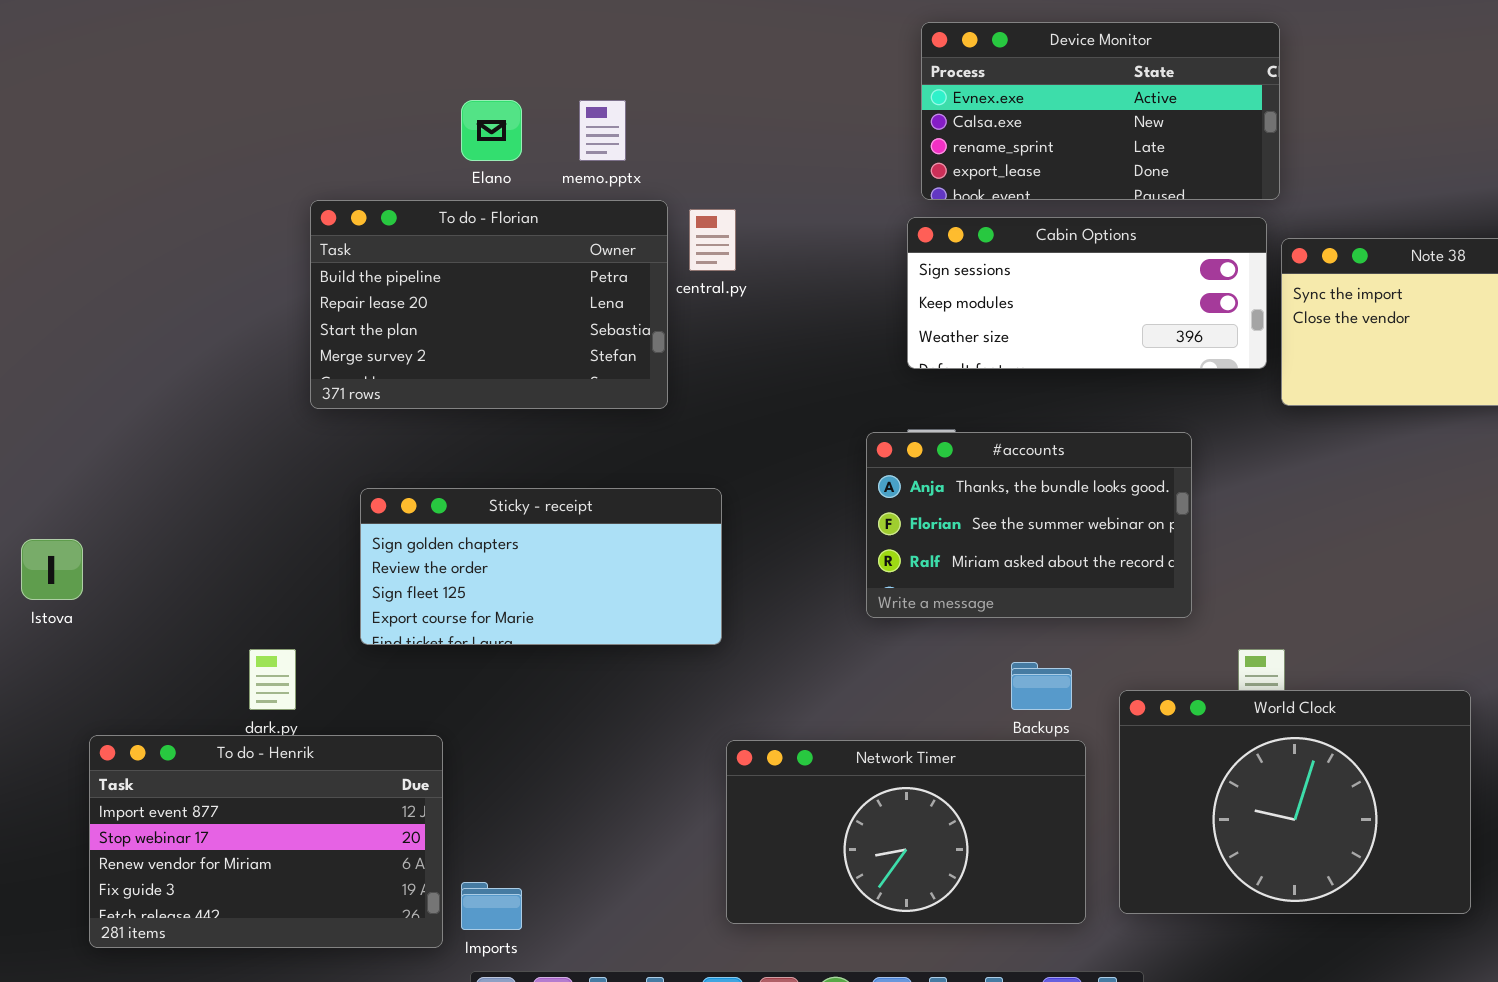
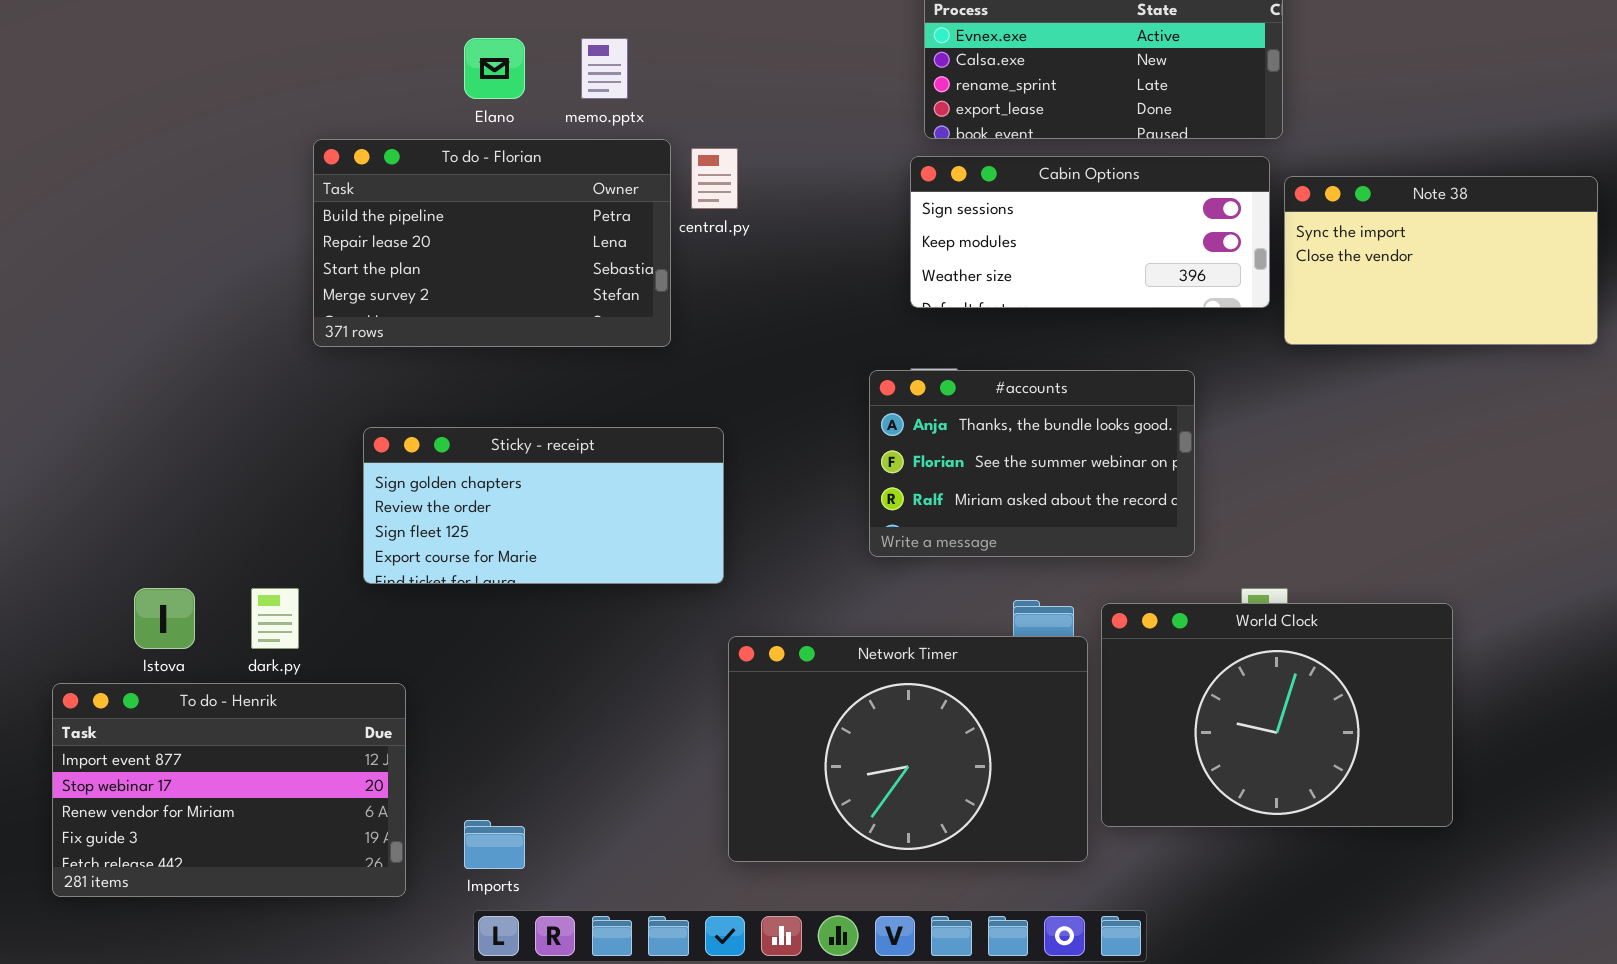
Istova: [21,539,83,600] -> [134,588,195,649], moved
World Clock: [1119,690,1471,914] -> [1101,603,1453,827], moved
To do - Henrik: [89,735,443,948] -> [52,683,406,897], moved
Network Timer: [726,740,1086,924] -> [728,636,1088,862], resized

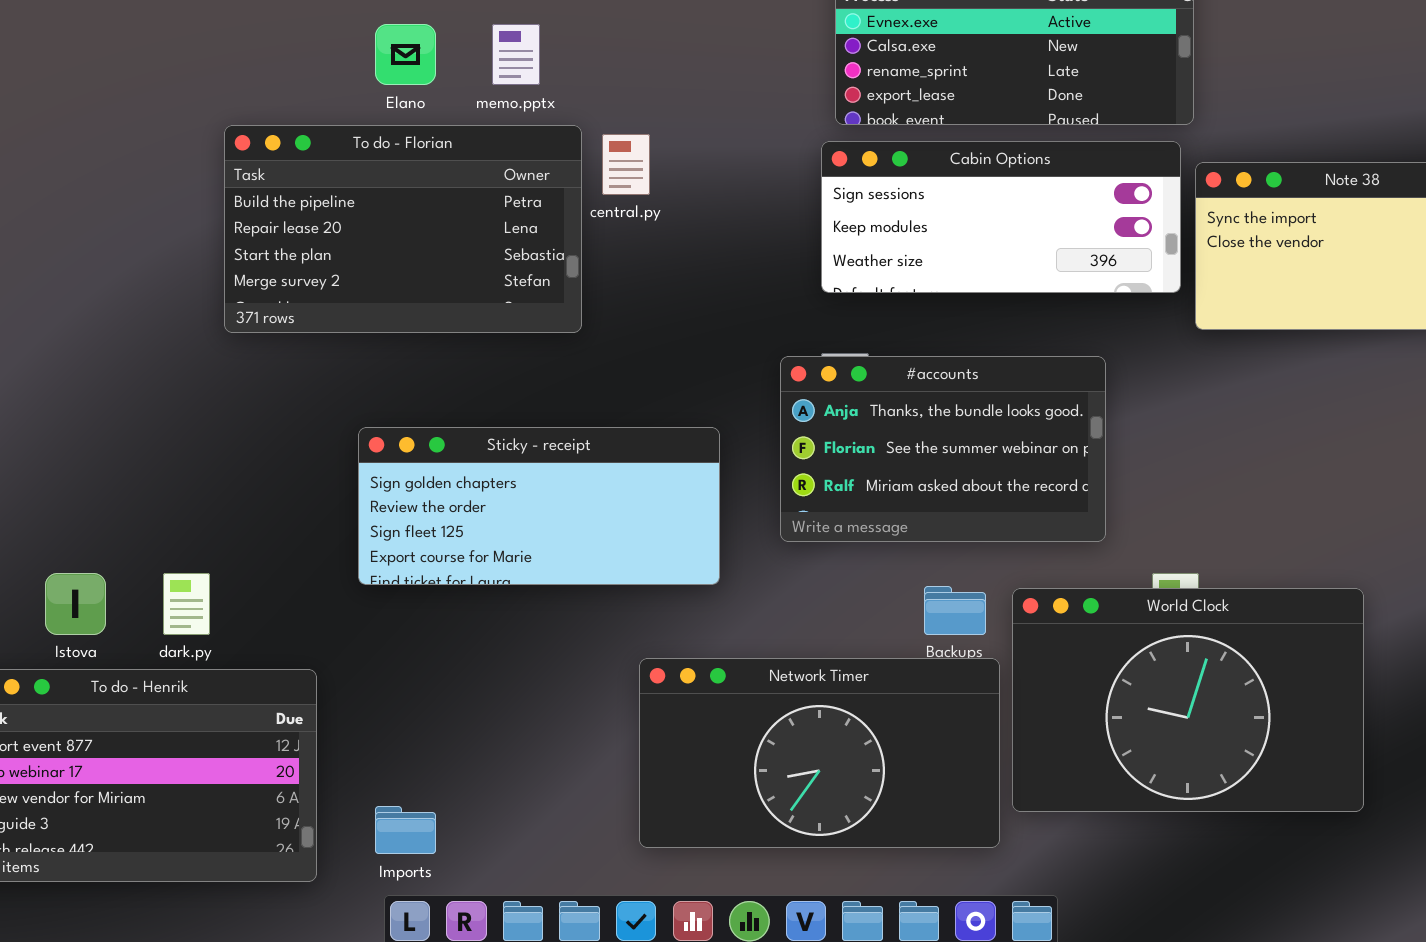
Sticky - receipt: [363,427,724,584] -> [358,427,720,585], moved
Network Timer: [728,636,1088,862] -> [639,658,1000,848], resized

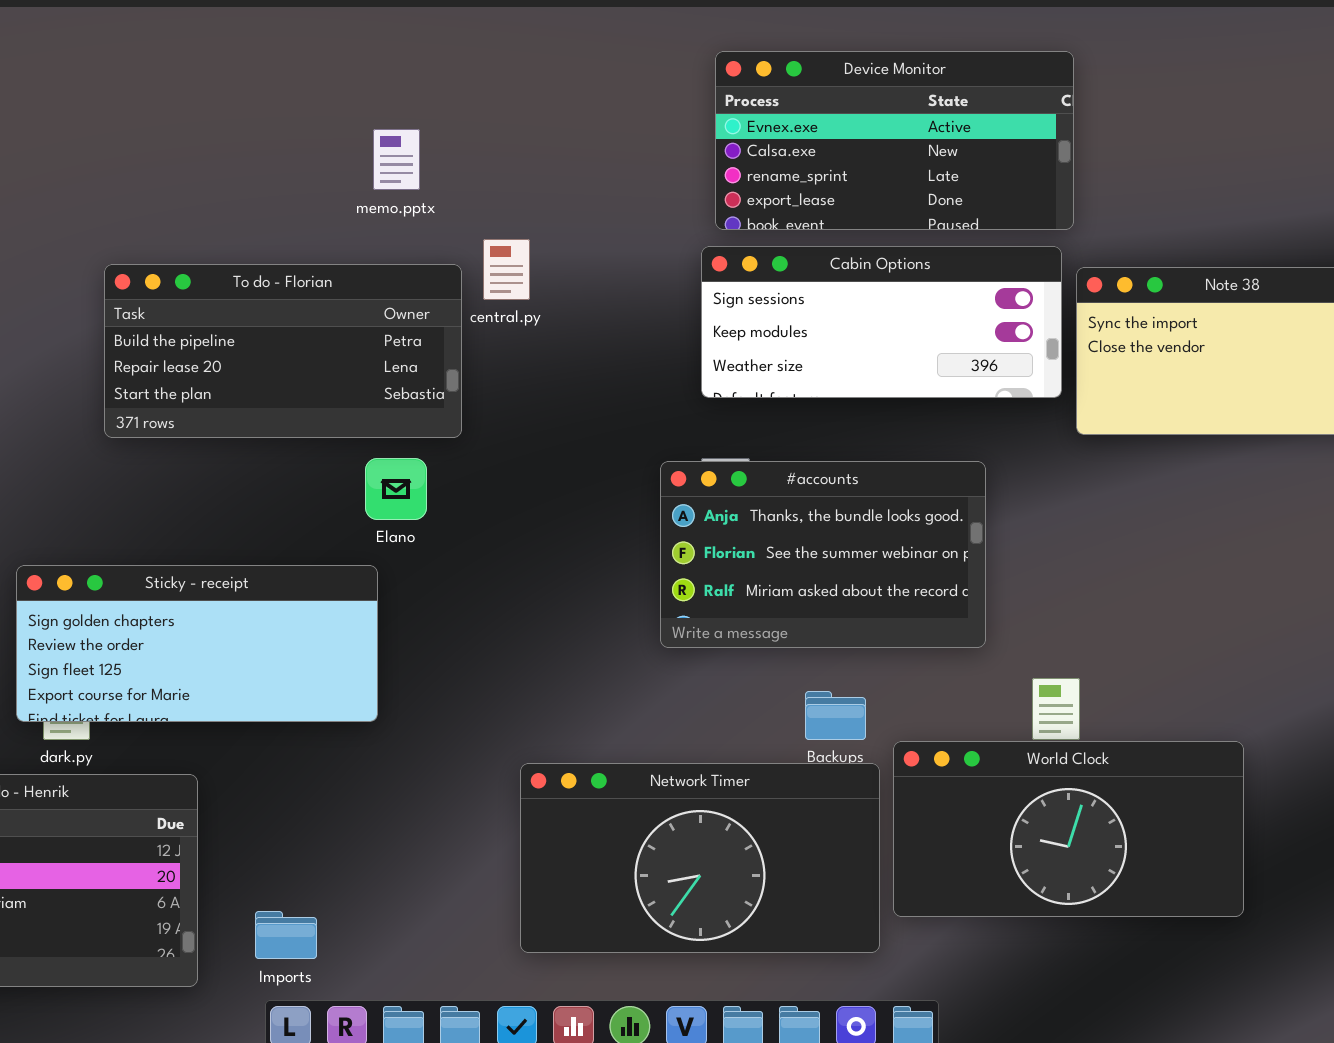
Elano: [375,24,436,85] -> [365,458,427,520], moved
To do - Florian: [224,125,582,333] -> [104,264,462,438], resized
Sticky - receipt: [358,427,720,585] -> [16,565,378,722], moved
World Clock: [1012,588,1364,812] -> [893,741,1244,917], resized

